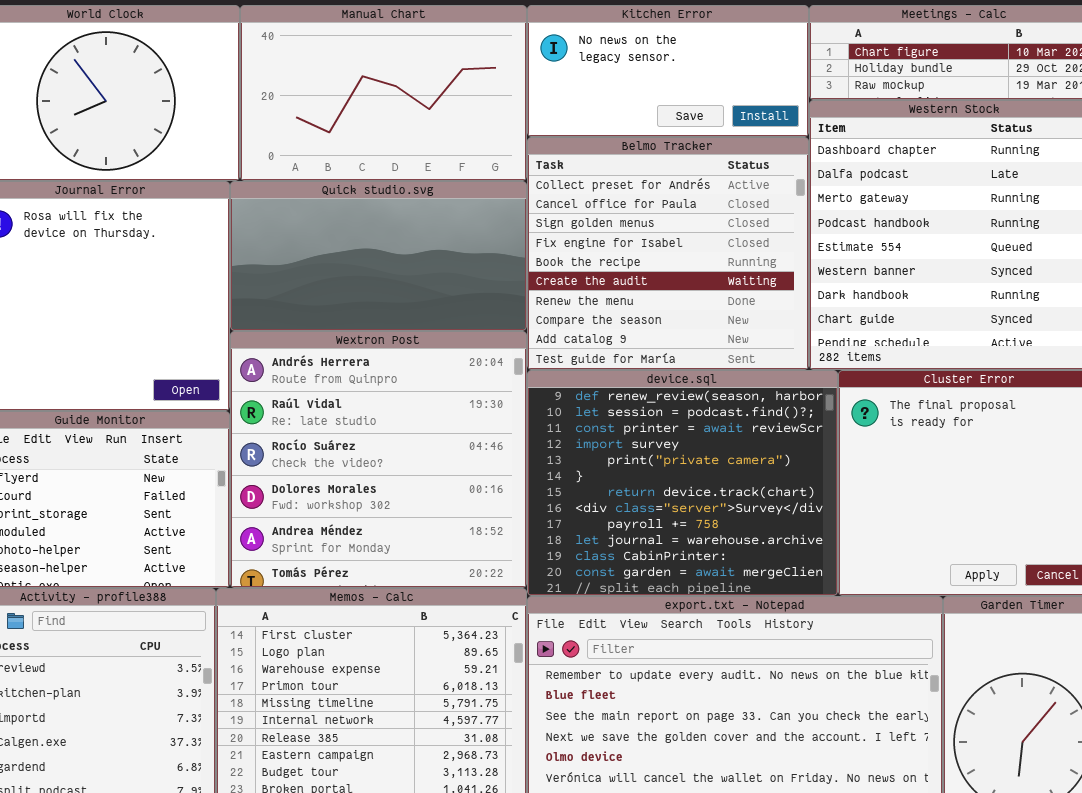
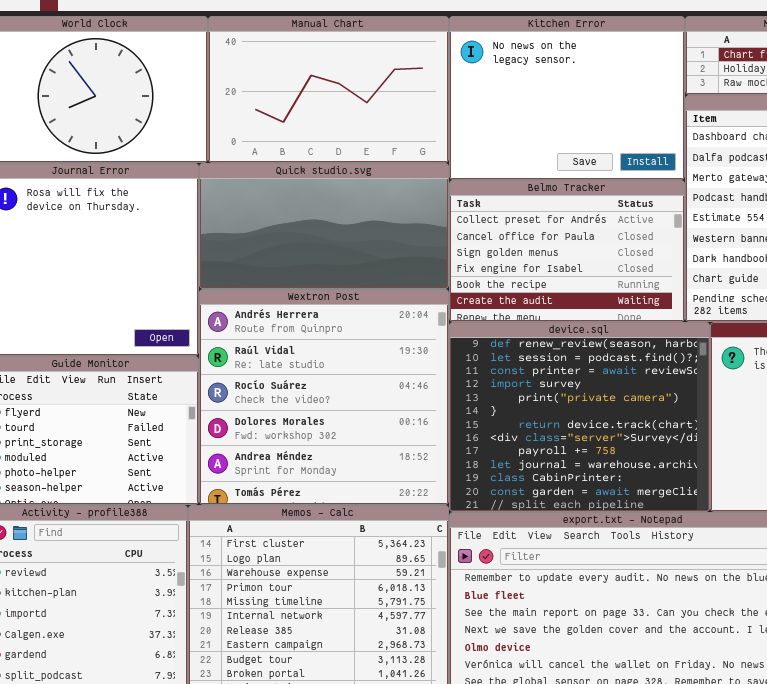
Kitchen Error: [527,5,809,137] -> [449,16,685,180], resized
Belmo Tracker: [527,137,809,370] -> [449,180,685,322], resized

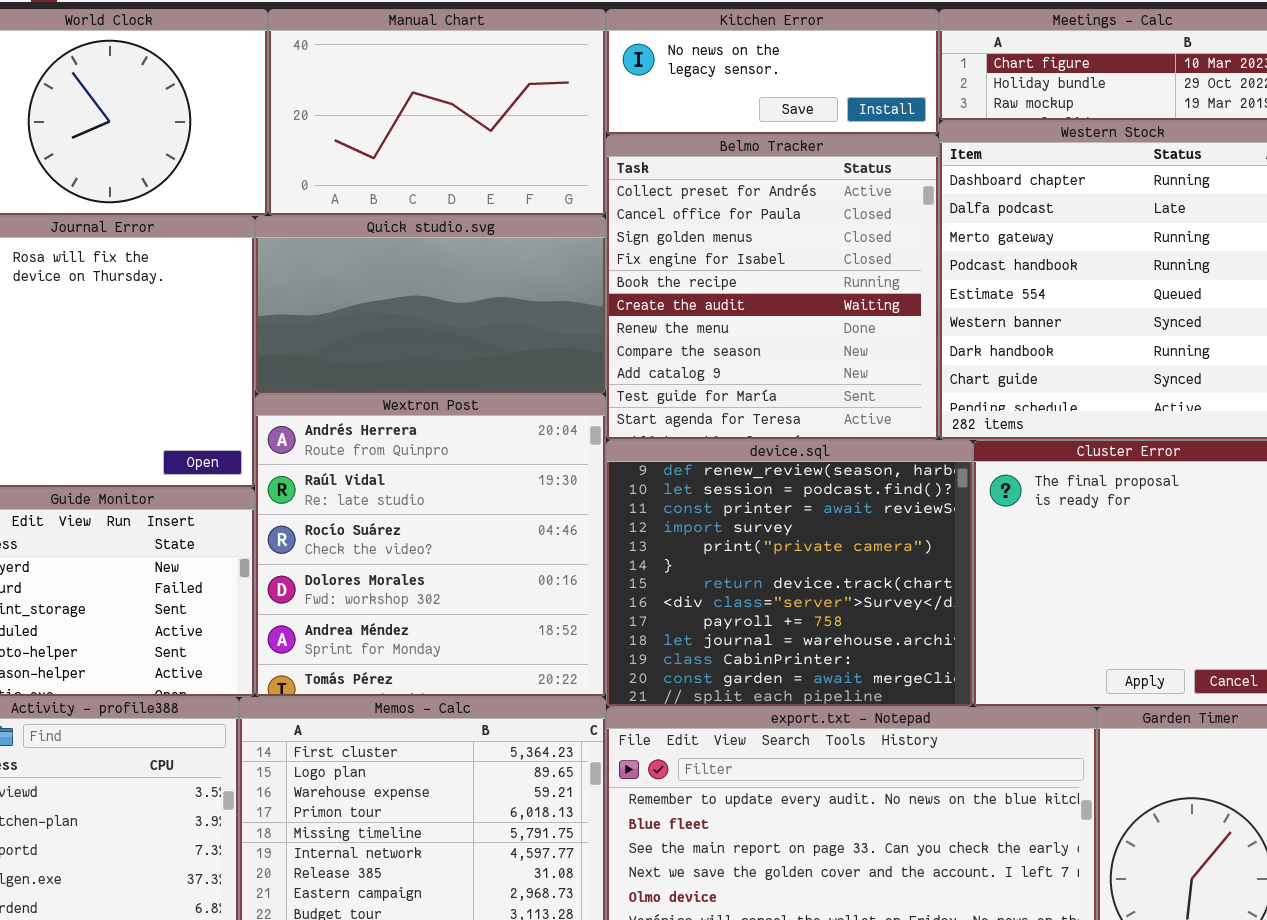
Kitchen Error: [449,16,685,180] -> [606,9,939,135], resized
Belmo Tracker: [449,180,685,322] -> [606,135,939,440], resized

